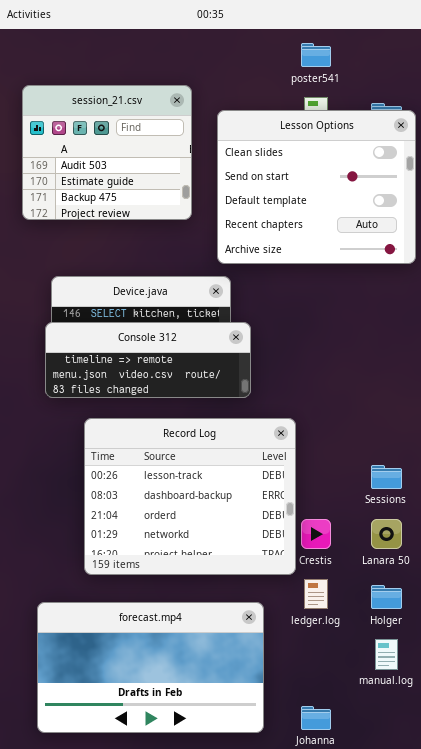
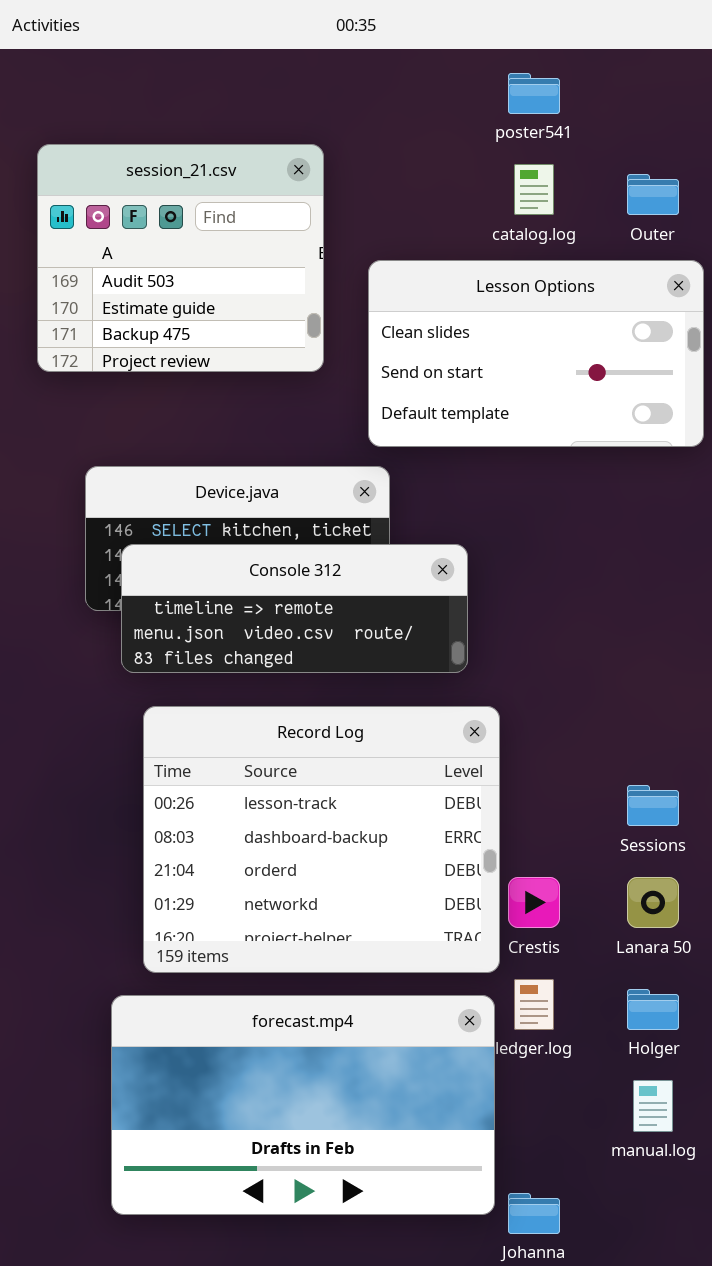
Lesson Options: [217,110,416,264] -> [368,260,704,447], resized
Console 312: [45,322,251,398] -> [121,544,468,673], moved
forecast.mp4: [37,602,264,733] -> [111,995,495,1215], moved

